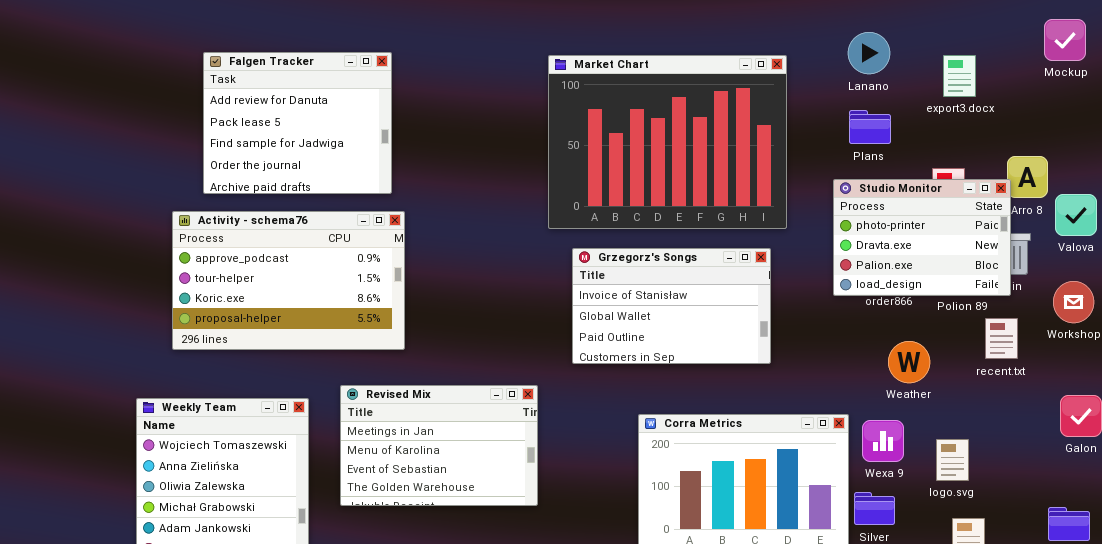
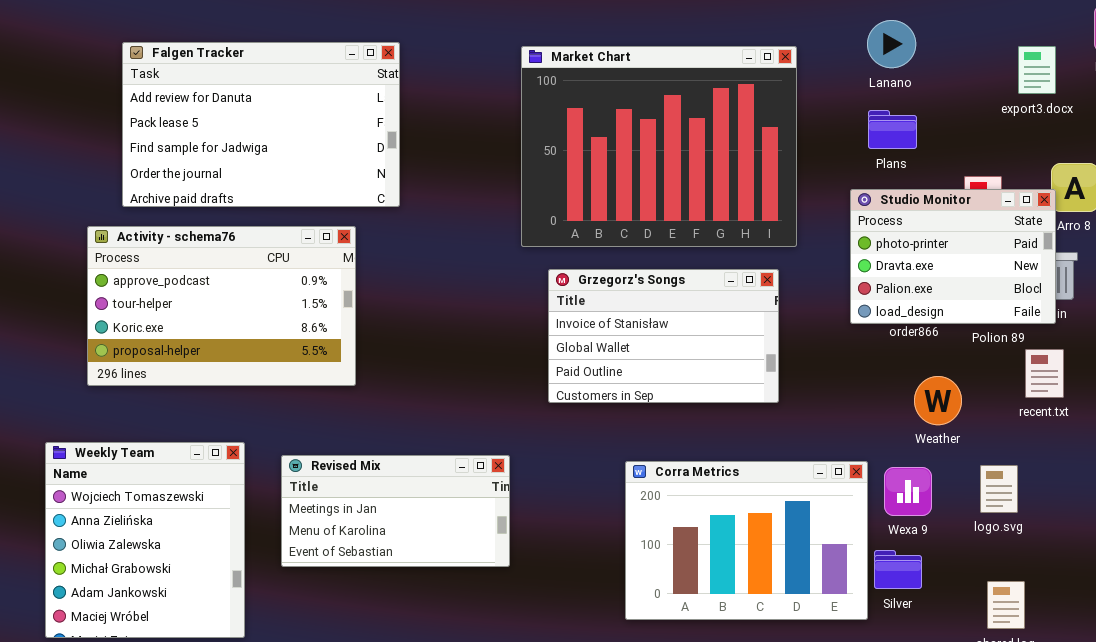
Falgen Tracker: [203,52,392,194] -> [122,42,400,207], resized
export3.docx: [943,55,976,97] -> [1018,46,1056,94], moved
Revised Mix: [340,385,538,506] -> [281,455,510,567], resized
logo.svg: [936,439,969,481] -> [980,465,1018,513], moved

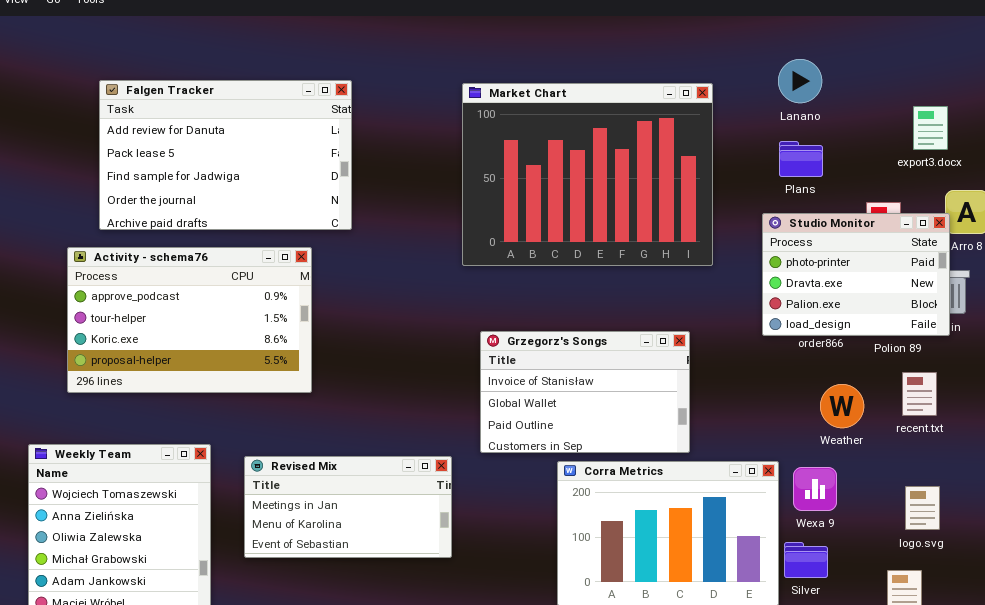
export3.docx: [1018,46,1056,94] -> [913,106,948,150], moved
Grzegorz's Songs: [548,269,779,403] -> [480,331,690,453], moved
recent.txt: [1025,349,1064,398] -> [902,372,937,416], moved
logo.svg: [980,465,1018,513] -> [905,486,940,530], moved

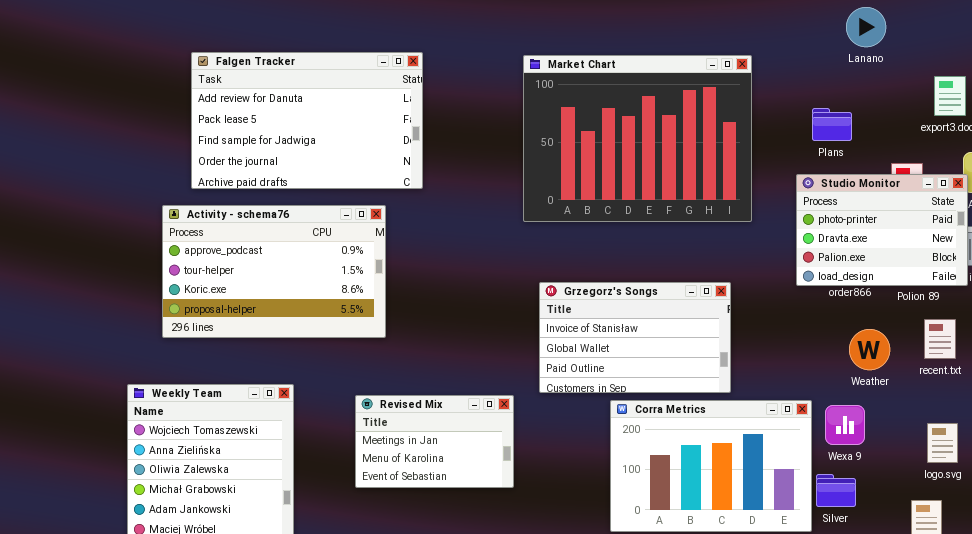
Lanano: [778,59,822,103] -> [846,7,886,47], moved
Revised Mix: [244,456,452,558] -> [355,395,514,488], resized

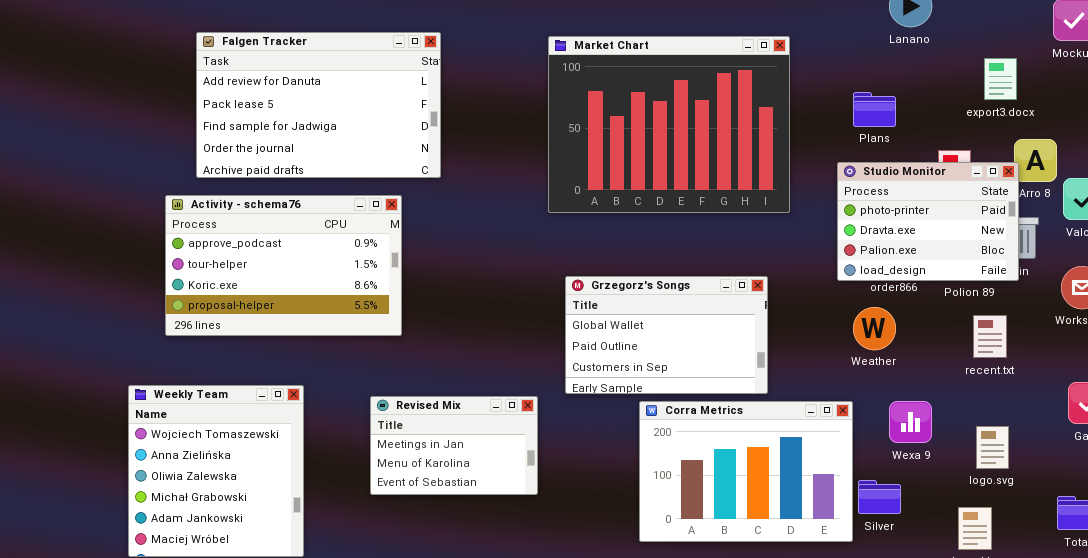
Grzegorz's Songs: [539,282,731,393] -> [565,276,768,394], scrolled down 1 row
Weather: [849,329,890,370] -> [853,307,896,350], moved
Wexa 9: [825,405,865,445] -> [889,401,932,443], moved

